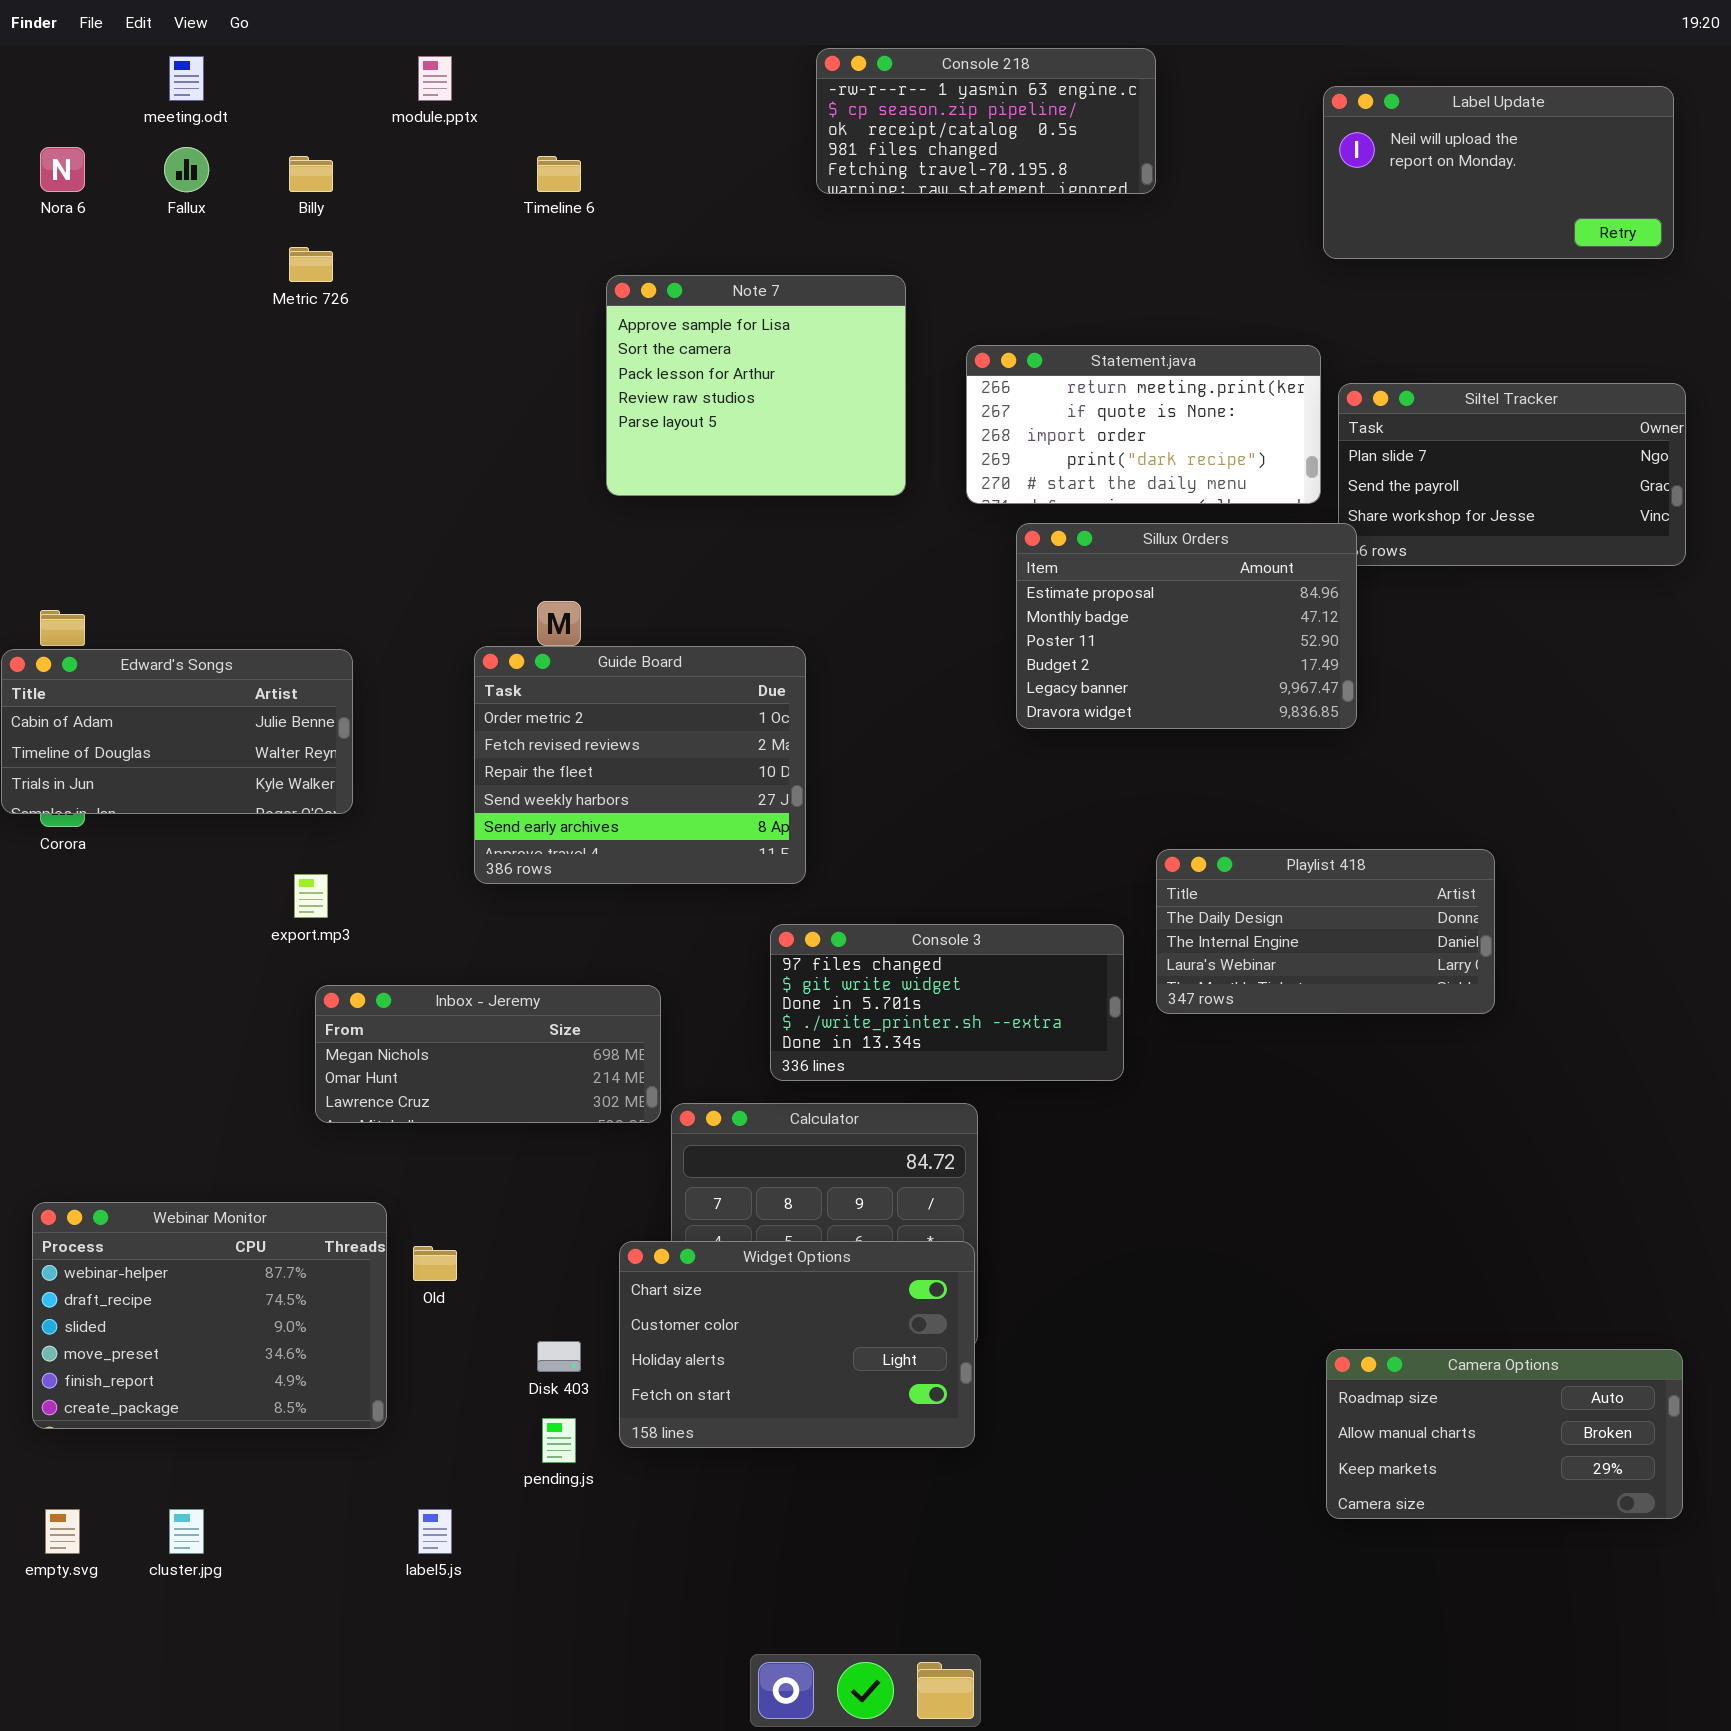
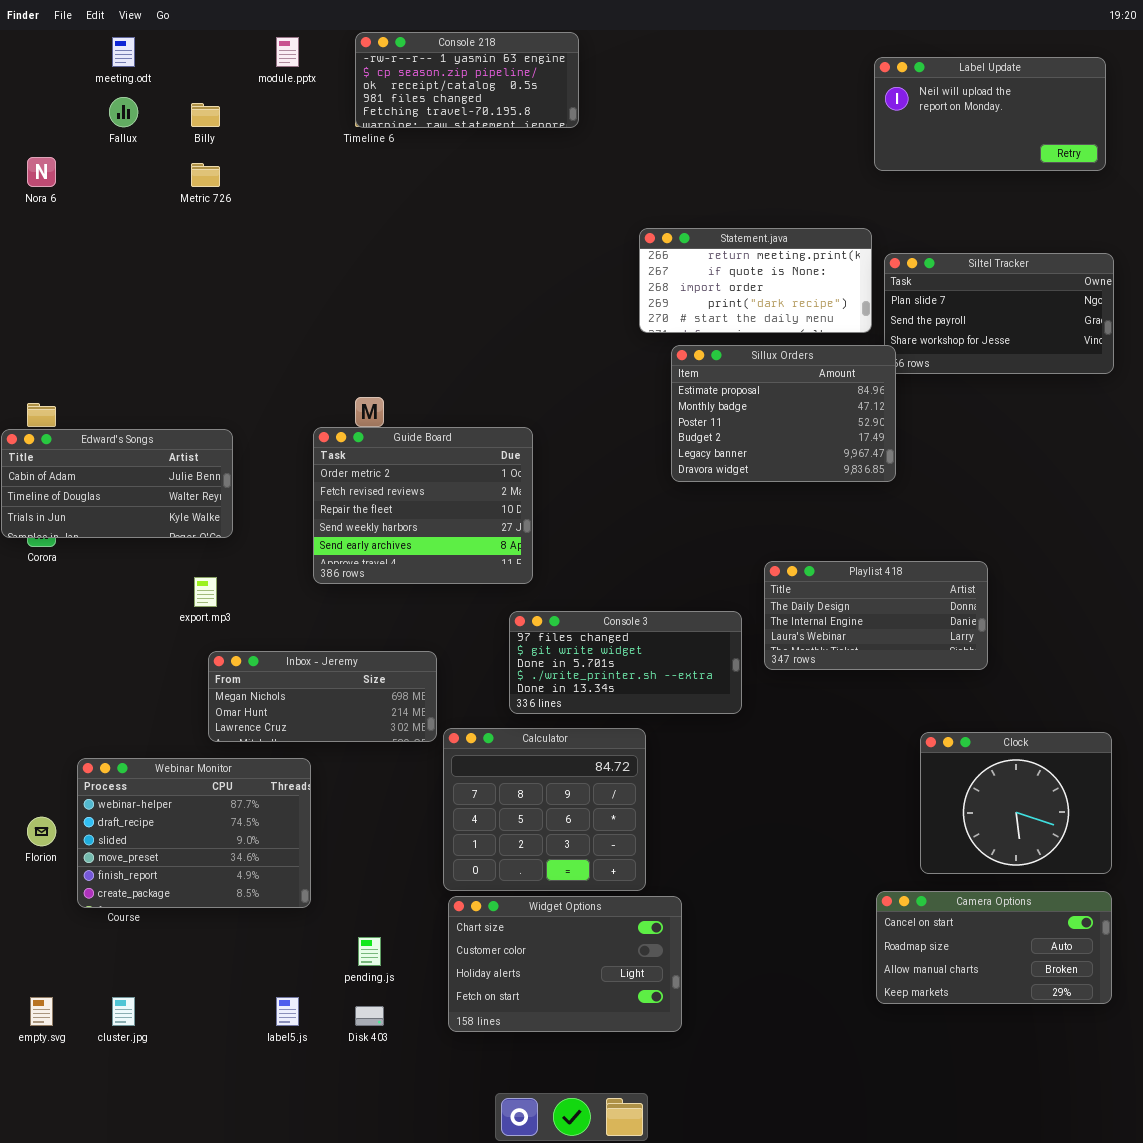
Console 218: [816,48,1156,194] -> [355,32,579,128], moved
Nora 6: [40,147,85,192] -> [27,157,56,187], moved
Note 7: [606,275,906,496] -> none, closed
Clock: none -> [920,732,1112,874], opened
Webinar Monitor: [32,1202,387,1429] -> [77,758,311,908], moved
Widget Options: [619,1241,975,1448] -> [448,896,682,1032], moved
Disk 403: [537,1341,581,1372] -> [355,1006,384,1026], moved
Camera Options: [1326,1349,1683,1519] -> [876,891,1112,1004], scrolled up 1 row

